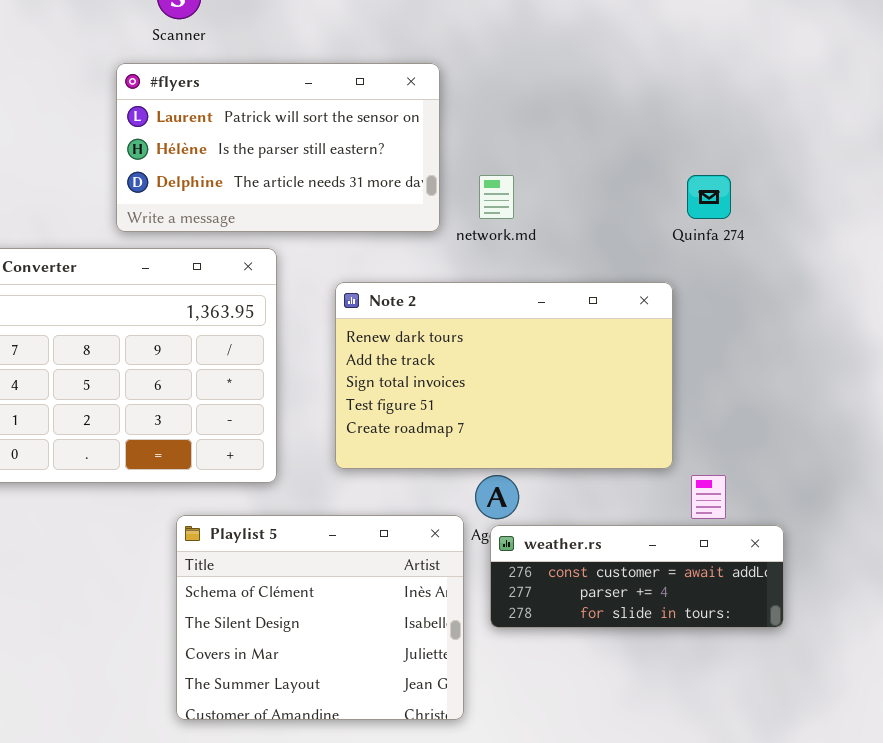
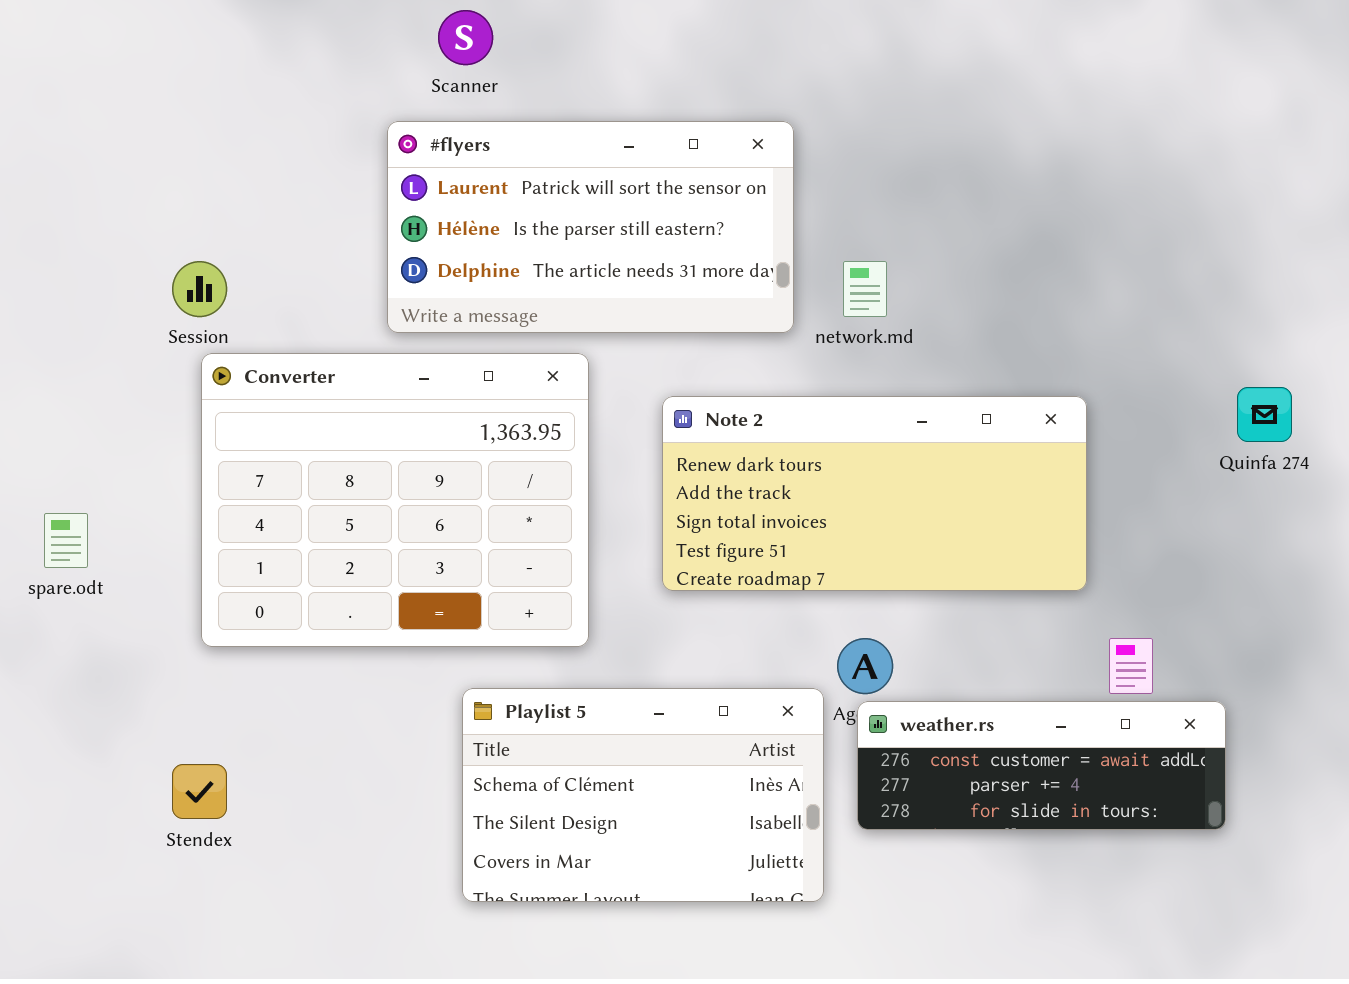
Quinfa 274: [687,175,731,219] -> [1237,387,1292,442], moved
Note 2: [335,282,673,469] -> [662,396,1087,591], resized
Playlist 5: [176,515,464,720] -> [462,688,824,902], resized

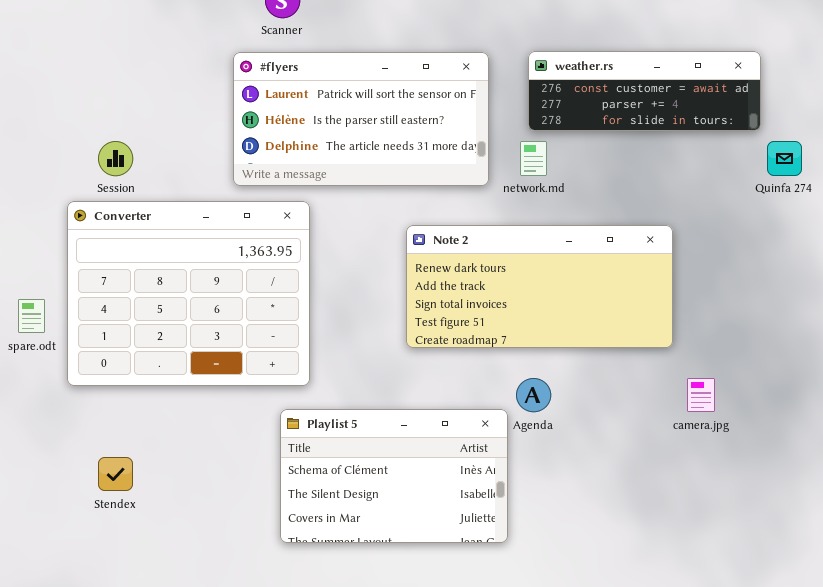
Converter: [201,353,589,647] -> [67,201,310,386], moved
Quinfa 274: [1237,387,1292,442] -> [767,141,802,176], moved
weather.rs: [857,701,1226,830] -> [528,51,761,131], moved

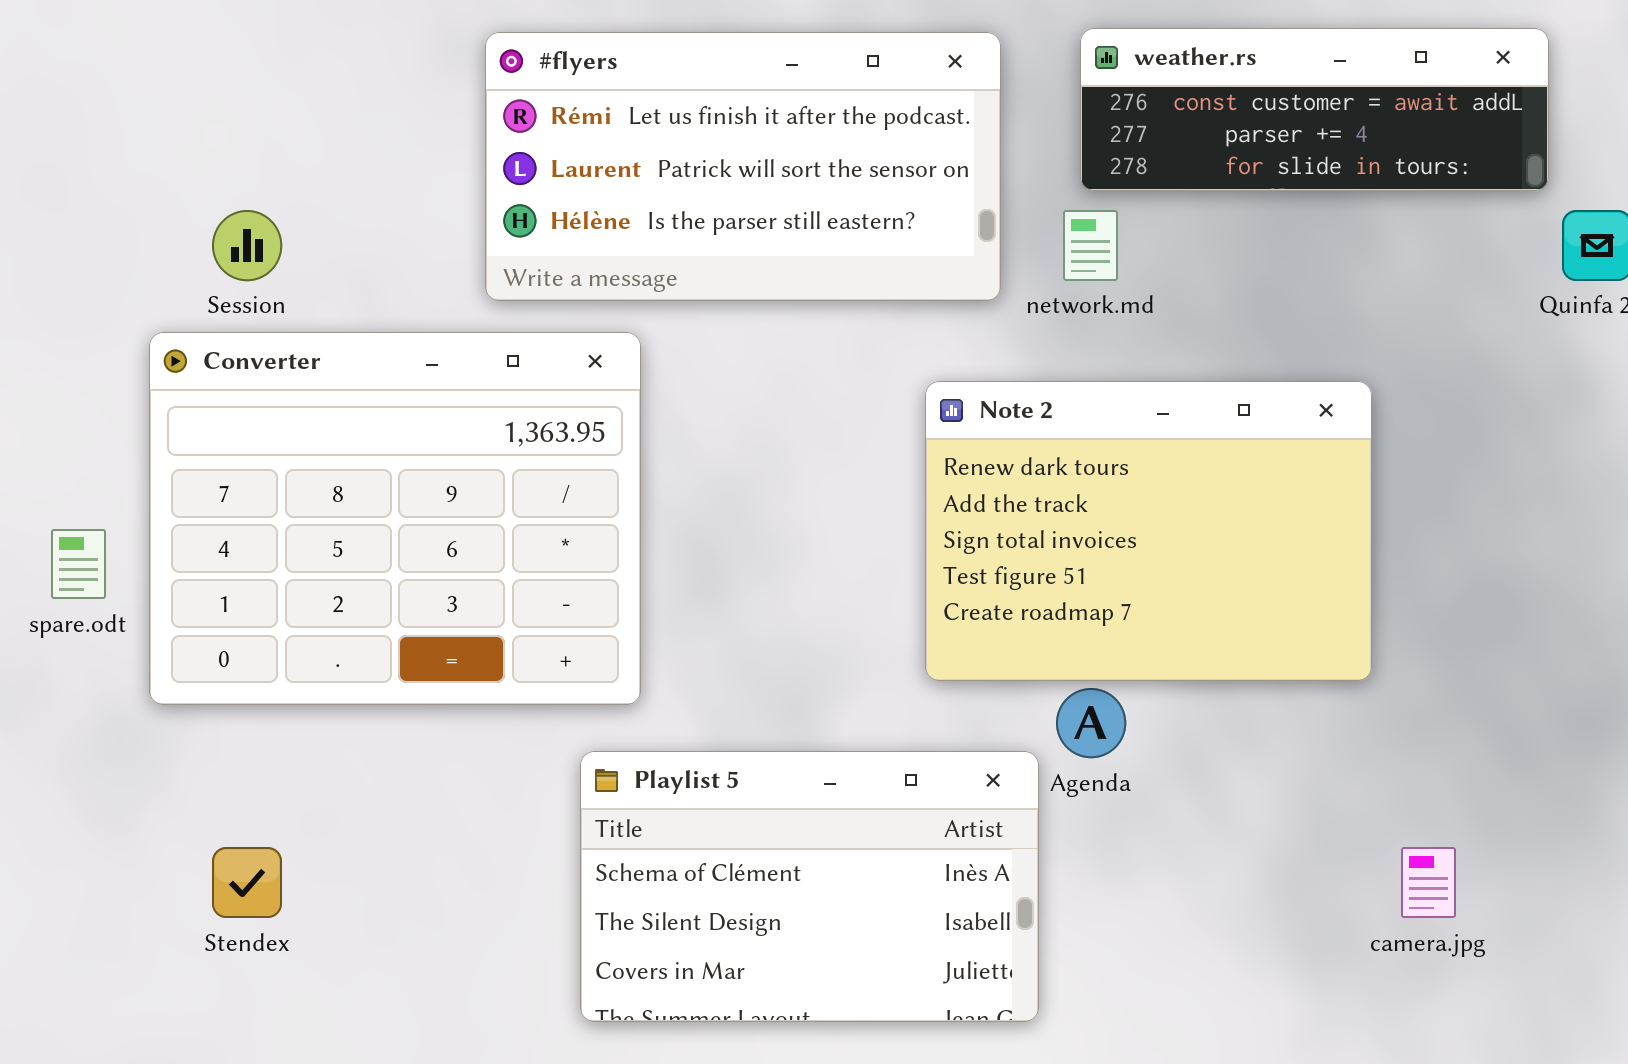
#flyers: [233,52,489,186] -> [485,32,1001,301], scrolled up 1 row
Note 2: [406,225,673,348] -> [925,381,1372,681], resized
camera.jpg: [687,378,715,412] -> [1401,847,1456,918], moved

